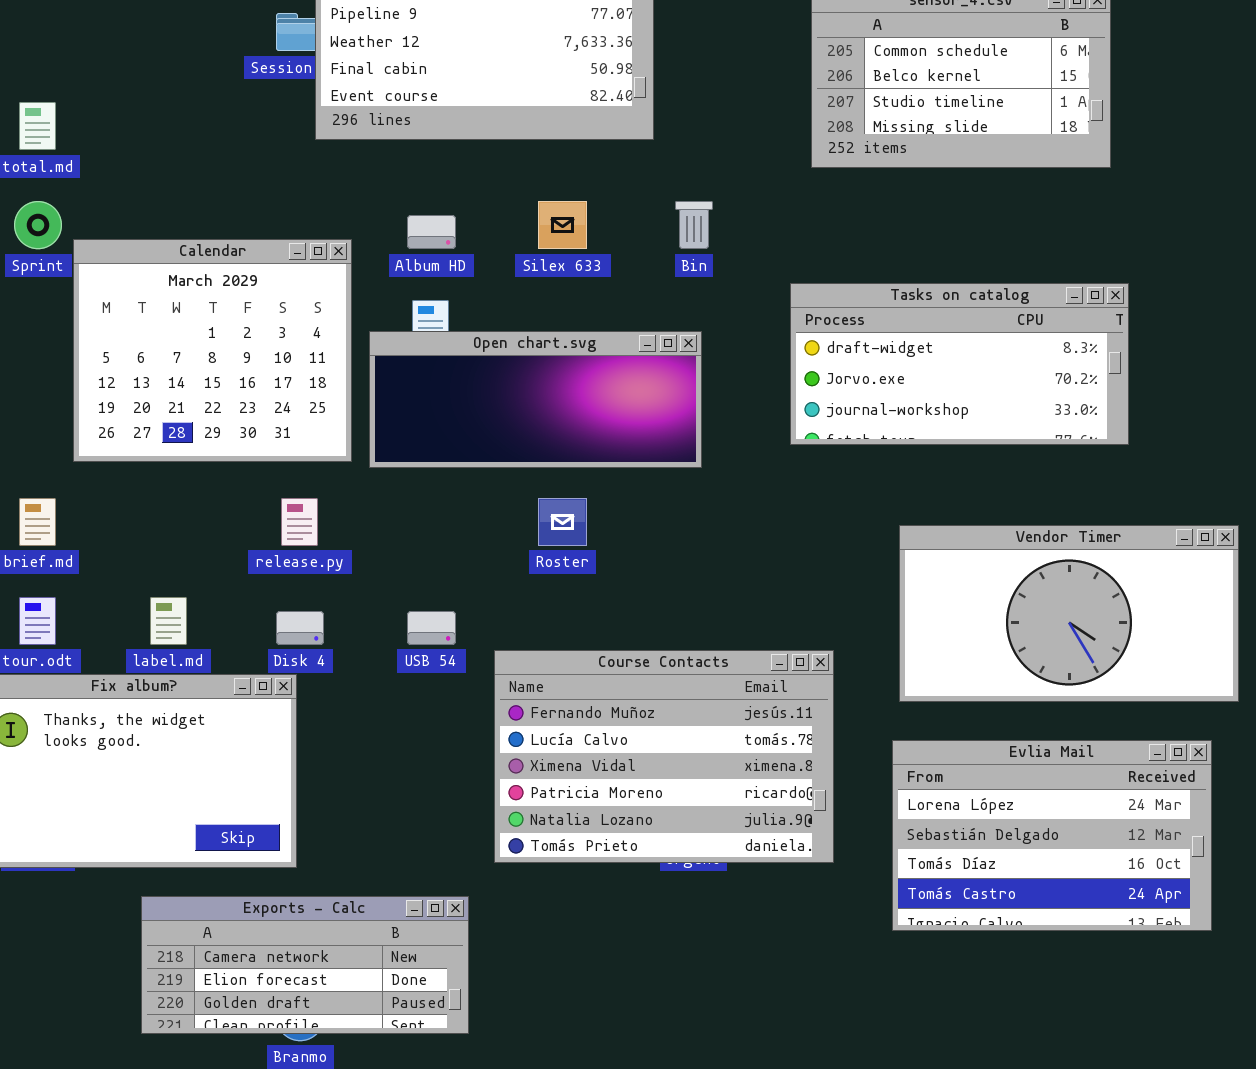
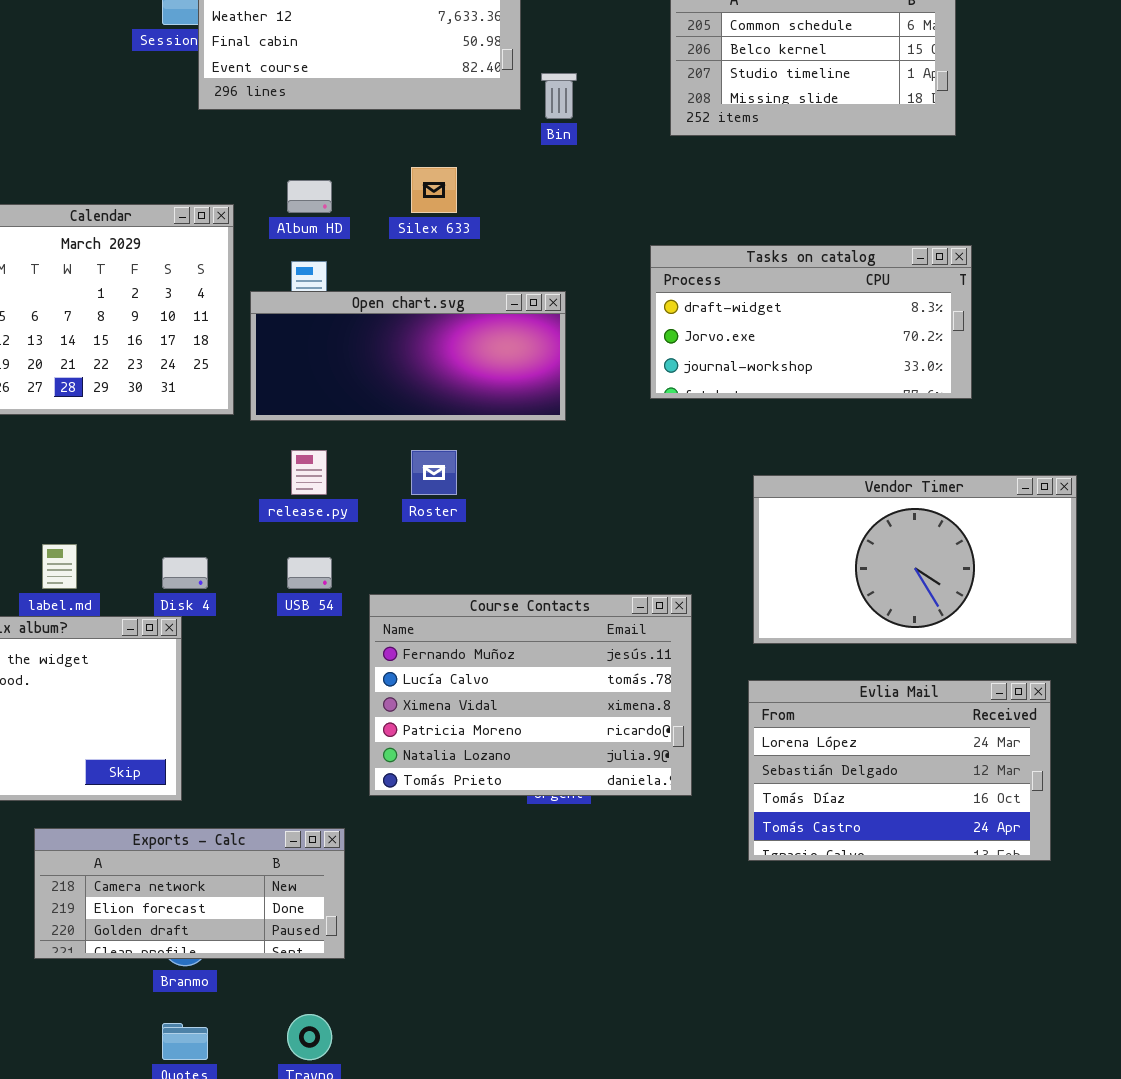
Bin: [675,201,713,249] -> [541,73,577,119], moved
release.py: [281,498,318,546] -> [291,450,327,495], moved

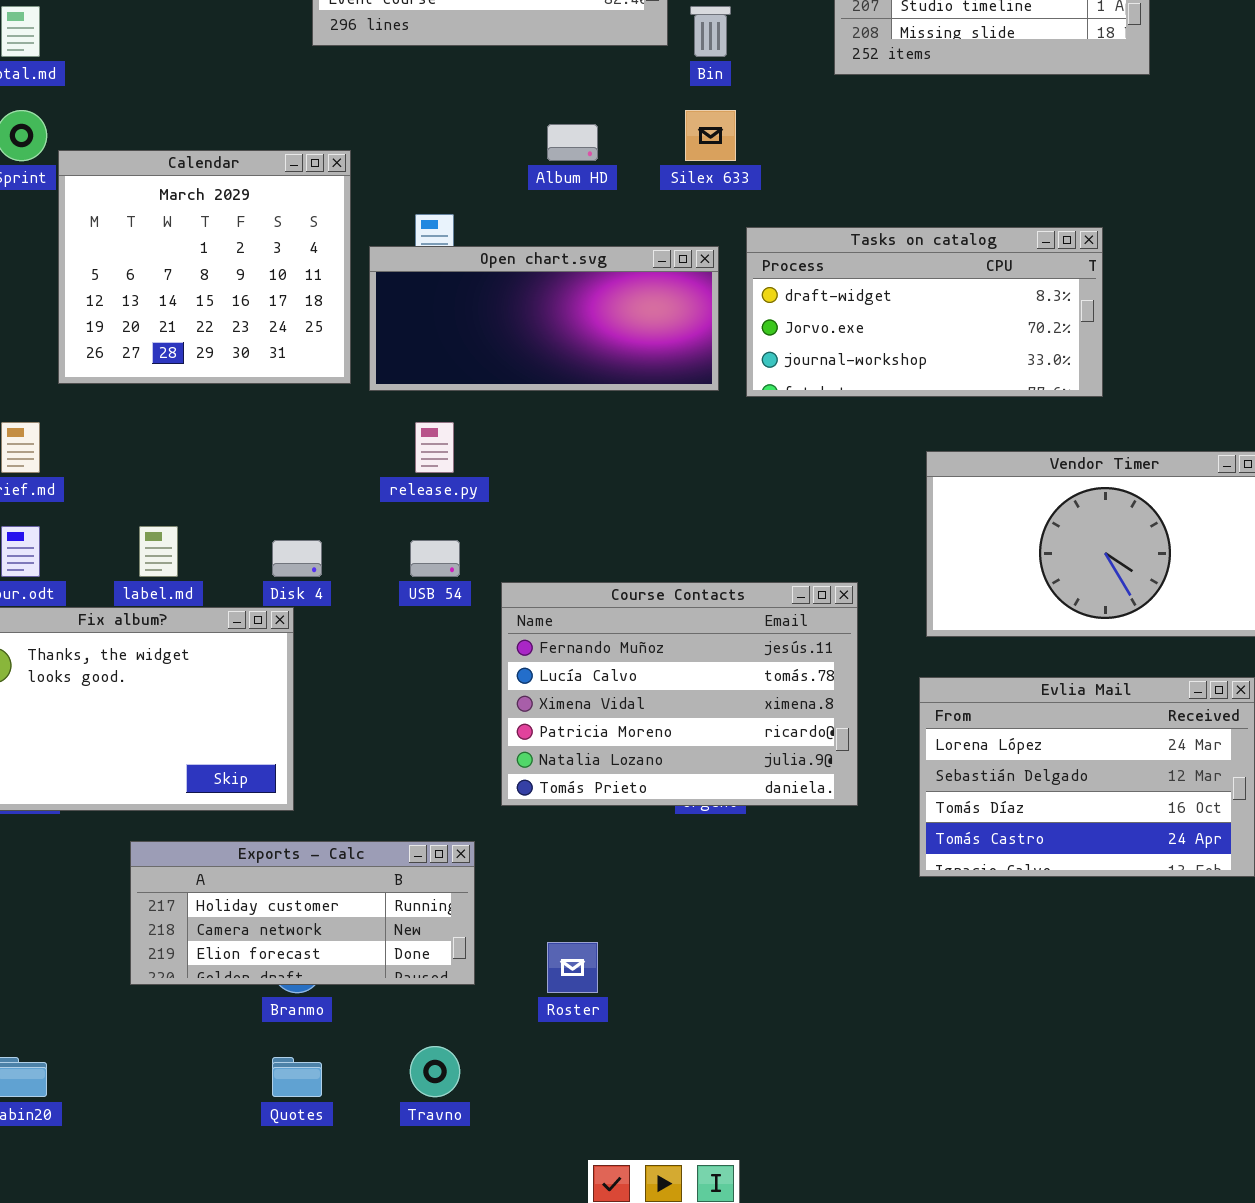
Silex 633: [411,167,457,213] -> [685,110,736,161], moved
Album HD: [287,180,332,213] -> [547,124,598,161], moved
Tasks on catalog: [650,245,972,399] -> [746,227,1103,397], moved
Roster: [411,450,457,495] -> [547,942,598,993], moved
Exports - Calc: [34,828,345,959] -> [130,841,475,985], scrolled up 1 row

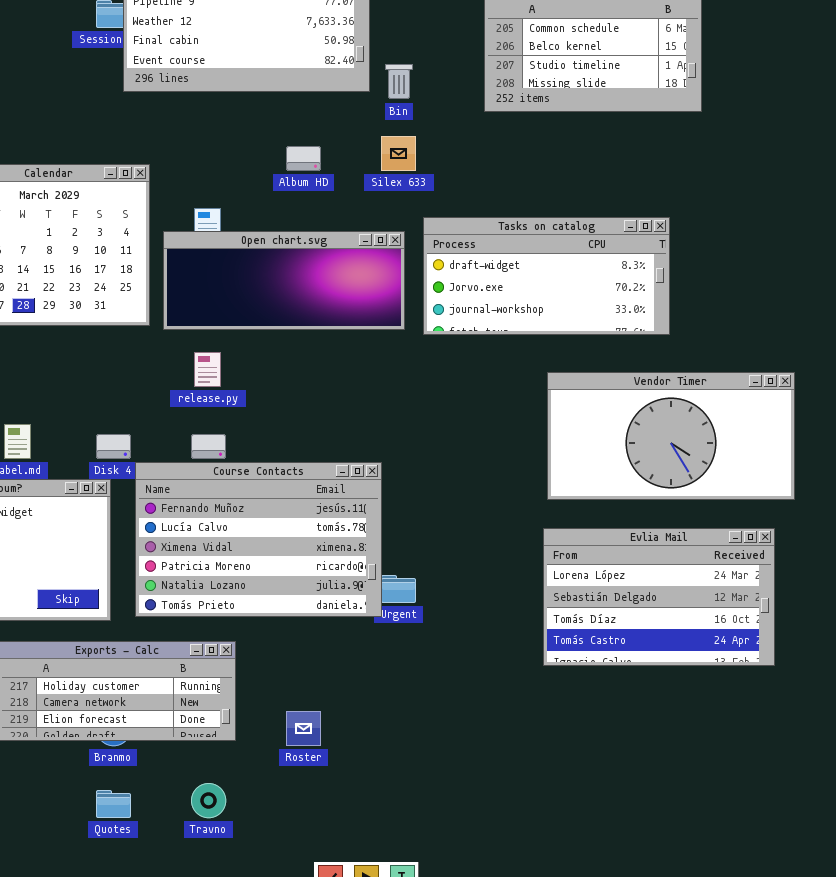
Course Contacts: [501,582,858,806] -> [135,462,382,617], moved

